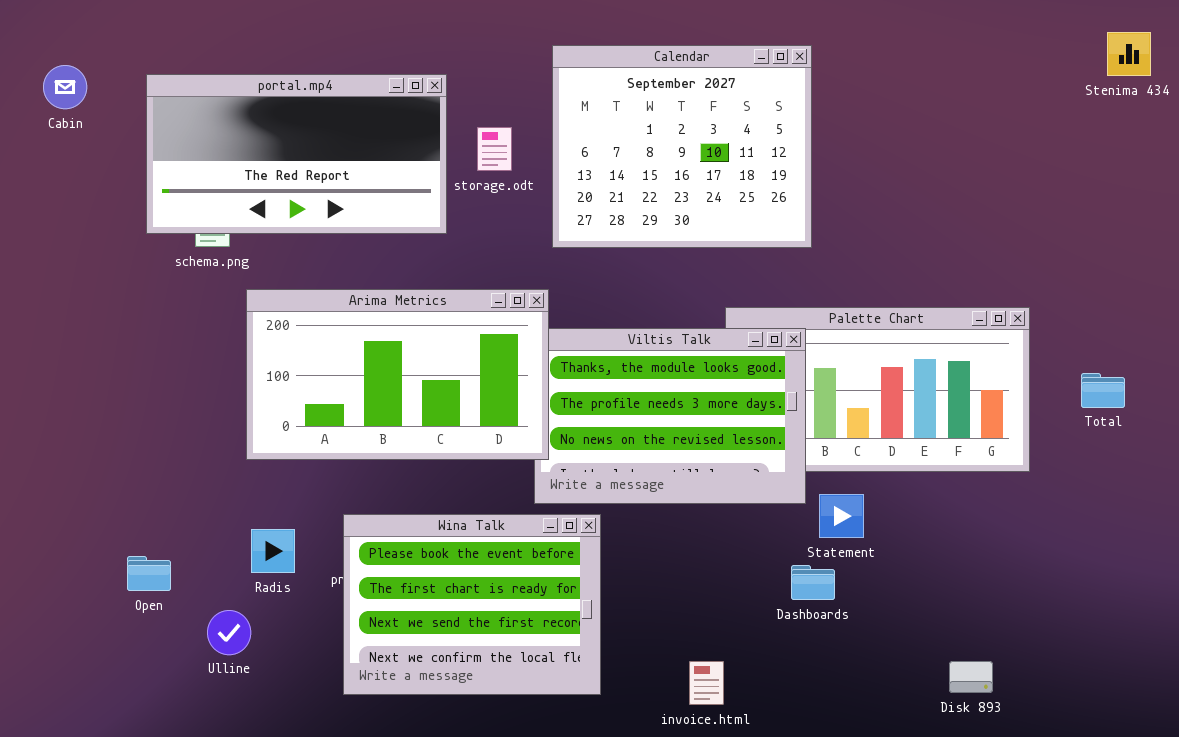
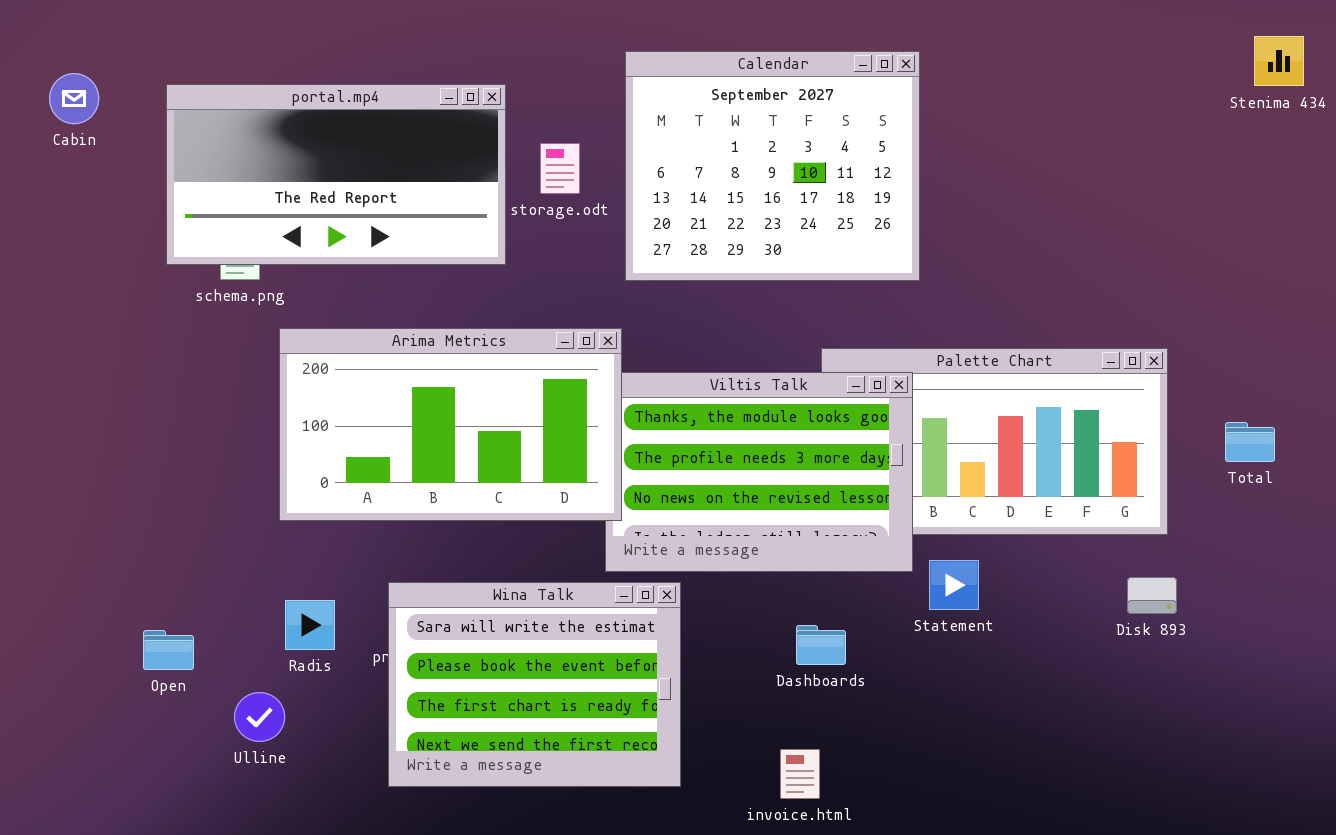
Wina Talk: [343,514,601,695] -> [388,582,681,787], scrolled up 1 row
Dashboards: [791,565,835,600] -> [796,625,846,665], moved
Disk 893: [949,661,993,693] -> [1127,577,1177,614], moved

